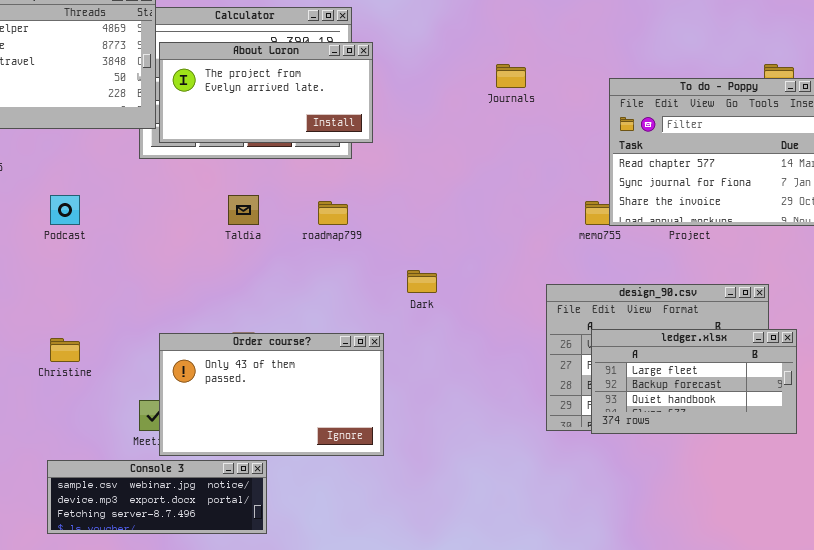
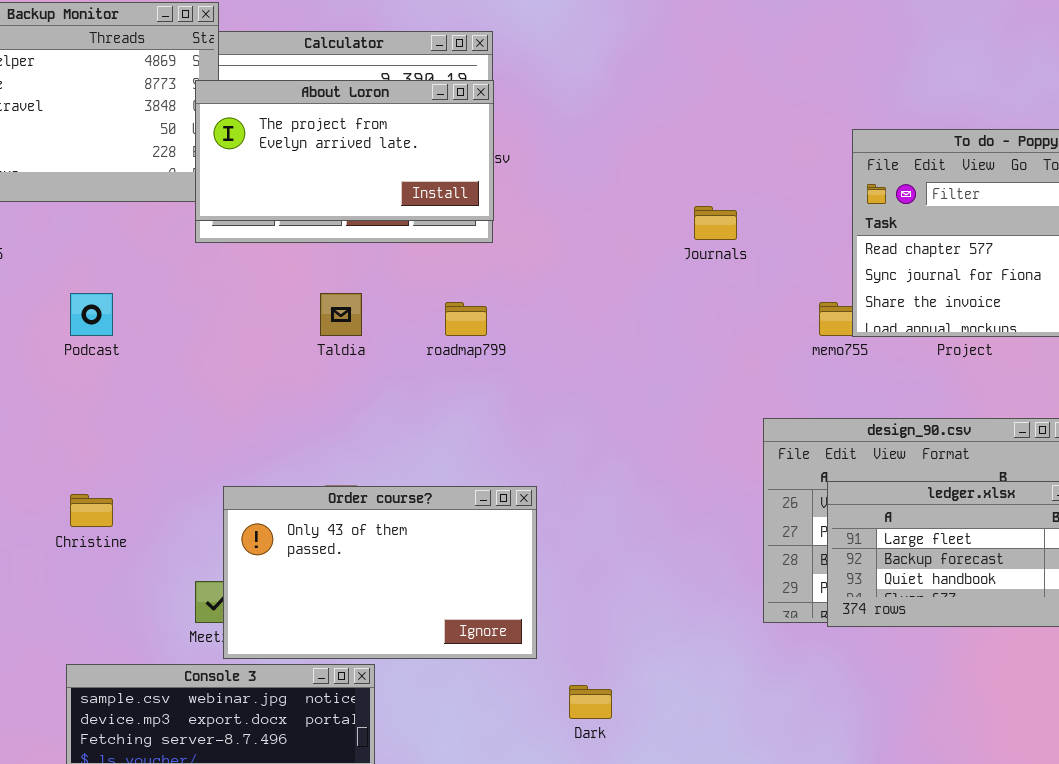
About Loron: [159,42,373,143] -> [195,80,494,221], moved
Journals: [496,64,526,88] -> [694,206,737,240], moved
Dark: [407,270,437,293] -> [569,685,612,719], moved

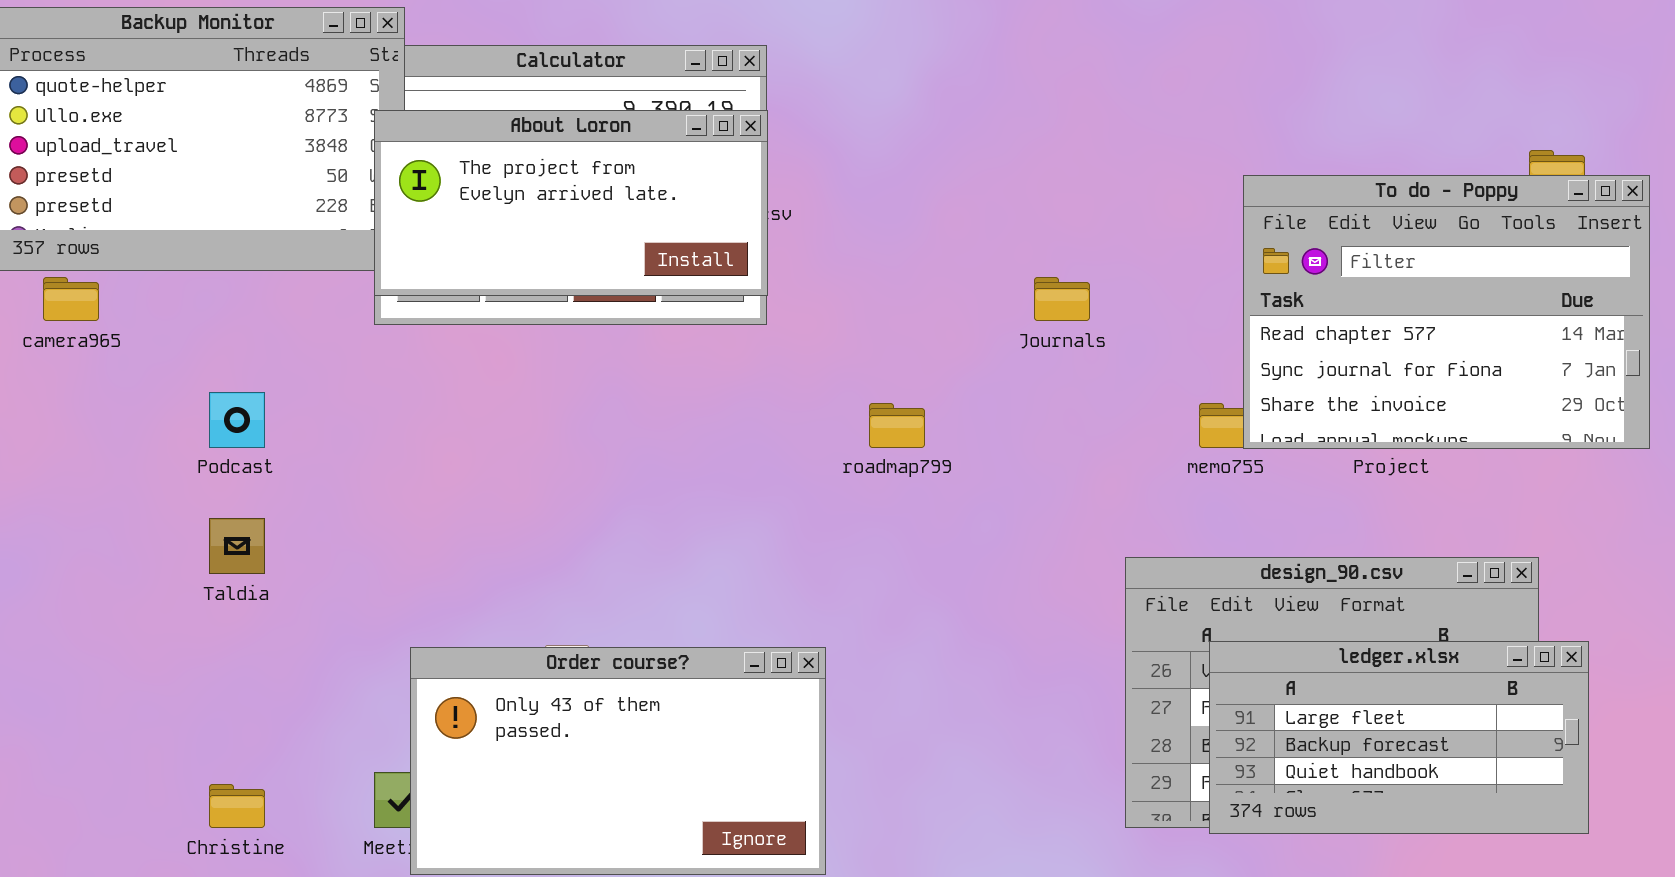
Taldia: [320,293,362,336] -> [209,518,265,574], moved
roadmap799: [445,302,487,336] -> [869,403,925,448], moved
Christine: [70,494,113,527] -> [209,784,265,828], moved

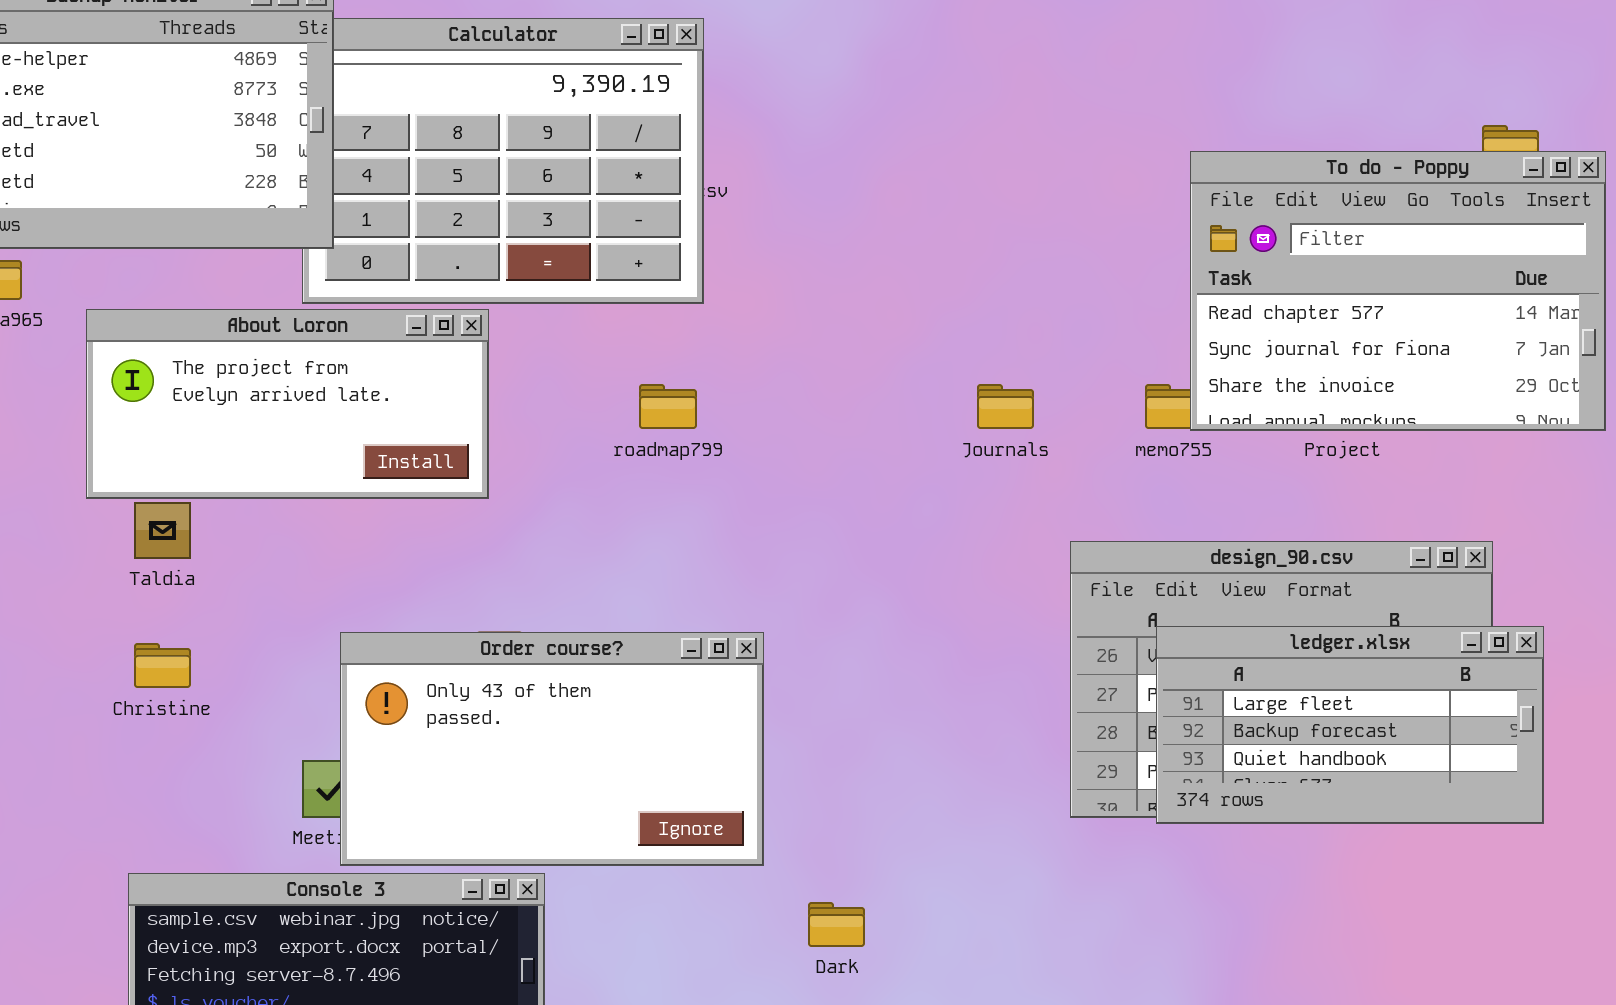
About Loron: [374,110,768,296] -> [86,309,489,499], moved
Journals: [1034,277,1090,321] -> [977,384,1034,429], moved
roadmap799: [869,403,925,448] -> [639,384,697,429], moved
Christine: [209,784,265,828] -> [134,643,191,688], moved

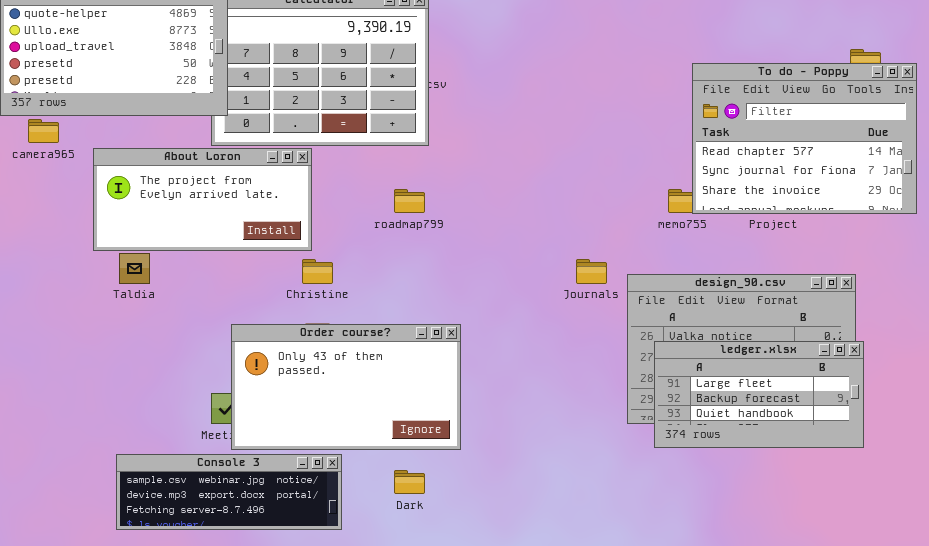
Journals: [977,384,1034,429] -> [576,259,607,284], moved
ledger.xlsx: [1156,626,1544,824] -> [654,341,864,448], moved
Christine: [134,643,191,688] -> [302,259,333,284], moved
Dark: [808,902,865,947] -> [394,470,425,494], moved

